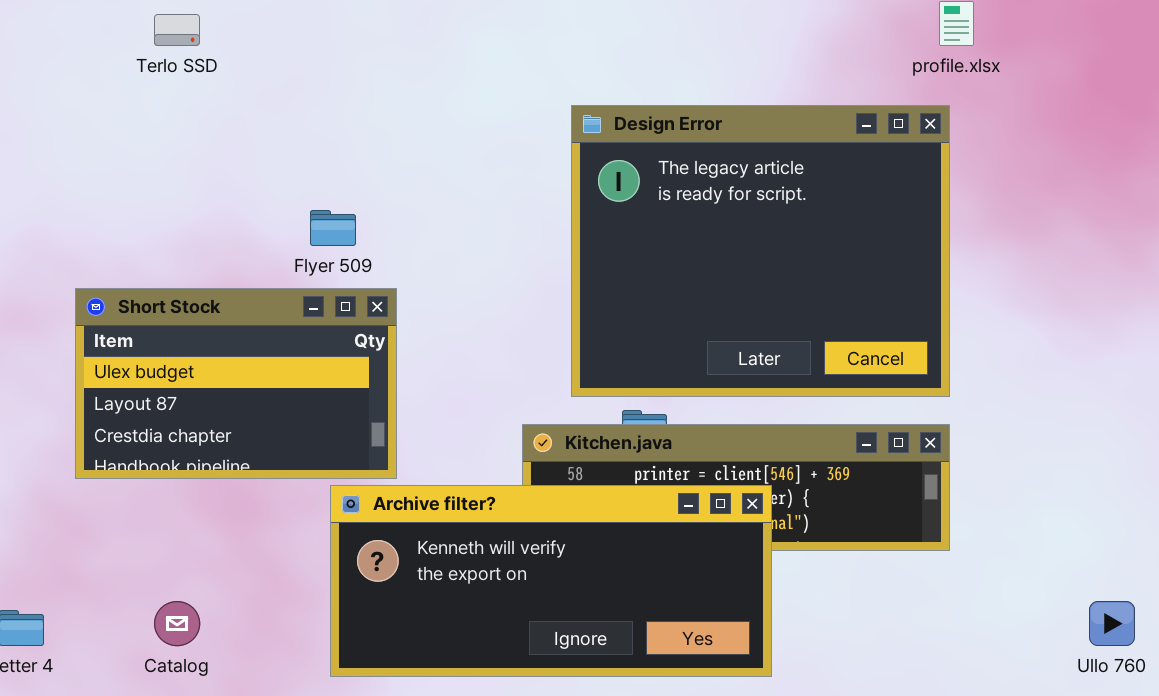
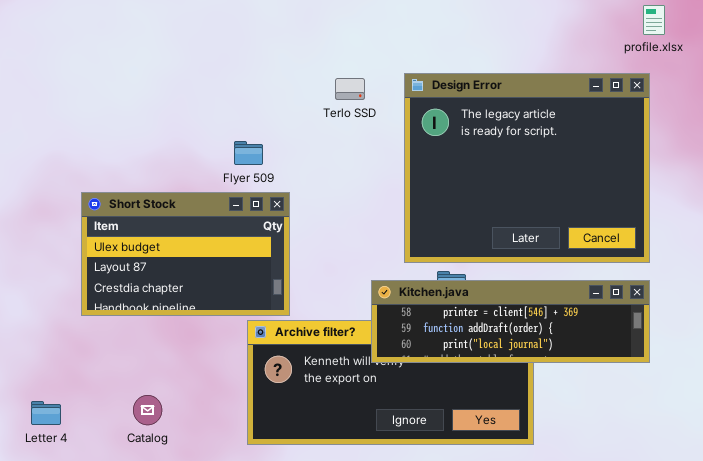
Terlo SSD: [154,14,200,46] -> [335,78,365,100], moved
Kitchen.java: [522,424,950,551] -> [371,280,650,363], raised

